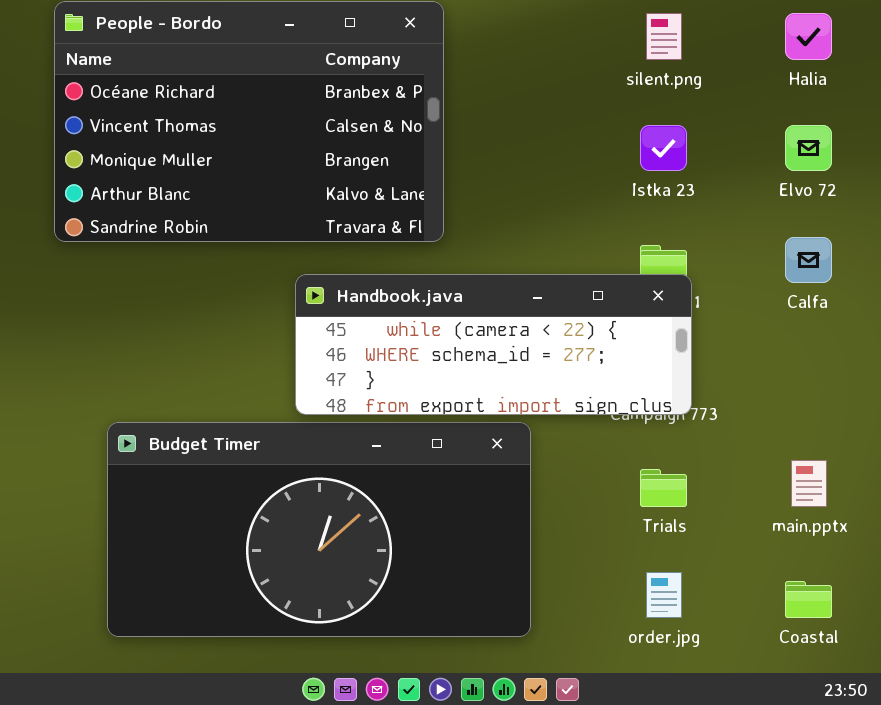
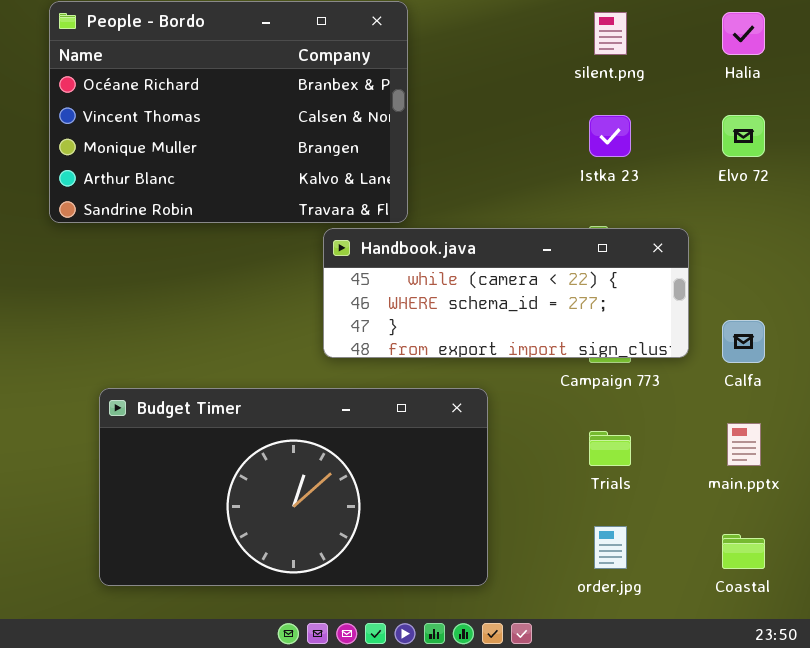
Calfa: [785,237,832,283] -> [722,320,765,363], moved
Handbook.java: [295,274,692,415] -> [323,228,689,358], moved

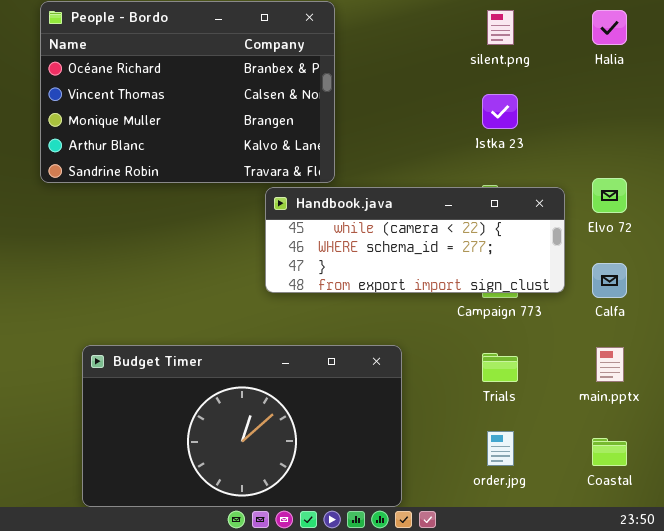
Elvo 72: [722,115,765,157] -> [592,178,627,213], moved
Budget Timer: [99,388,488,586] -> [82,345,402,507], moved

